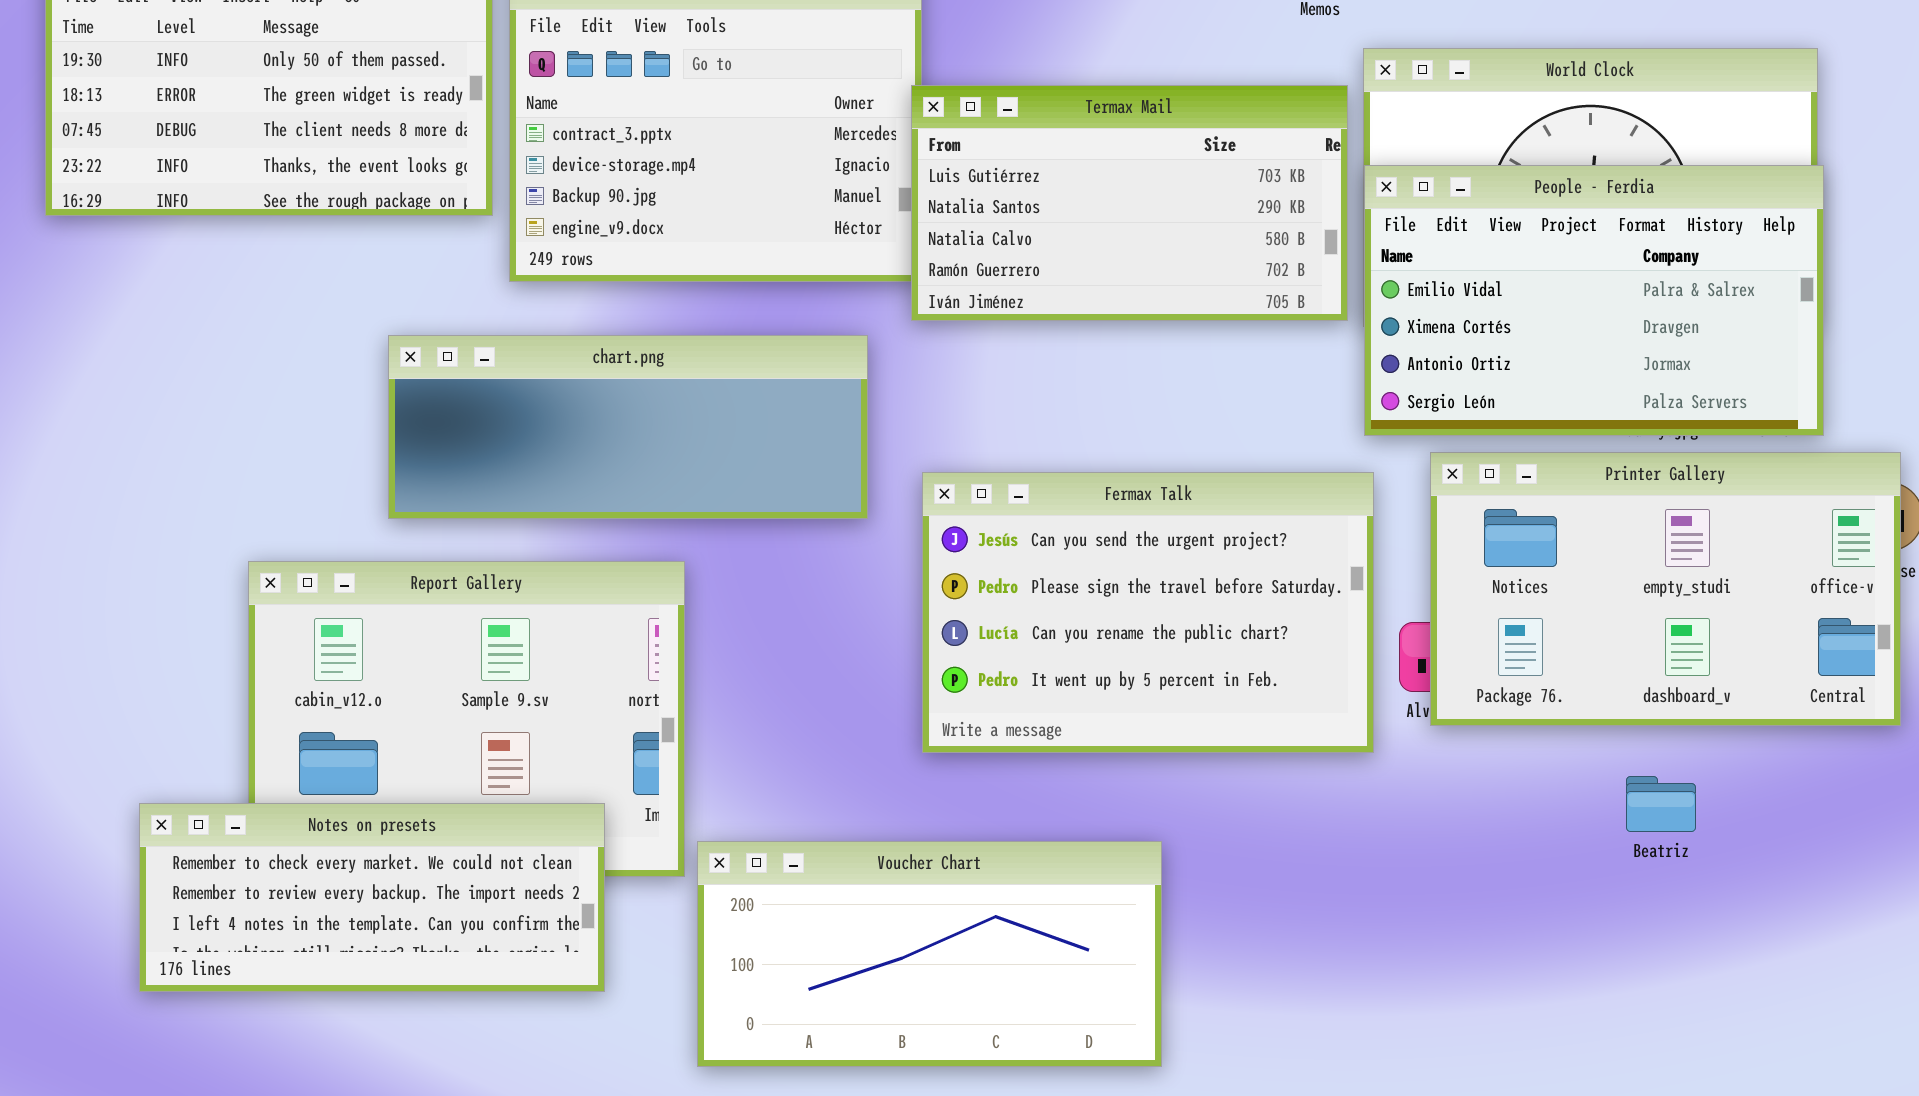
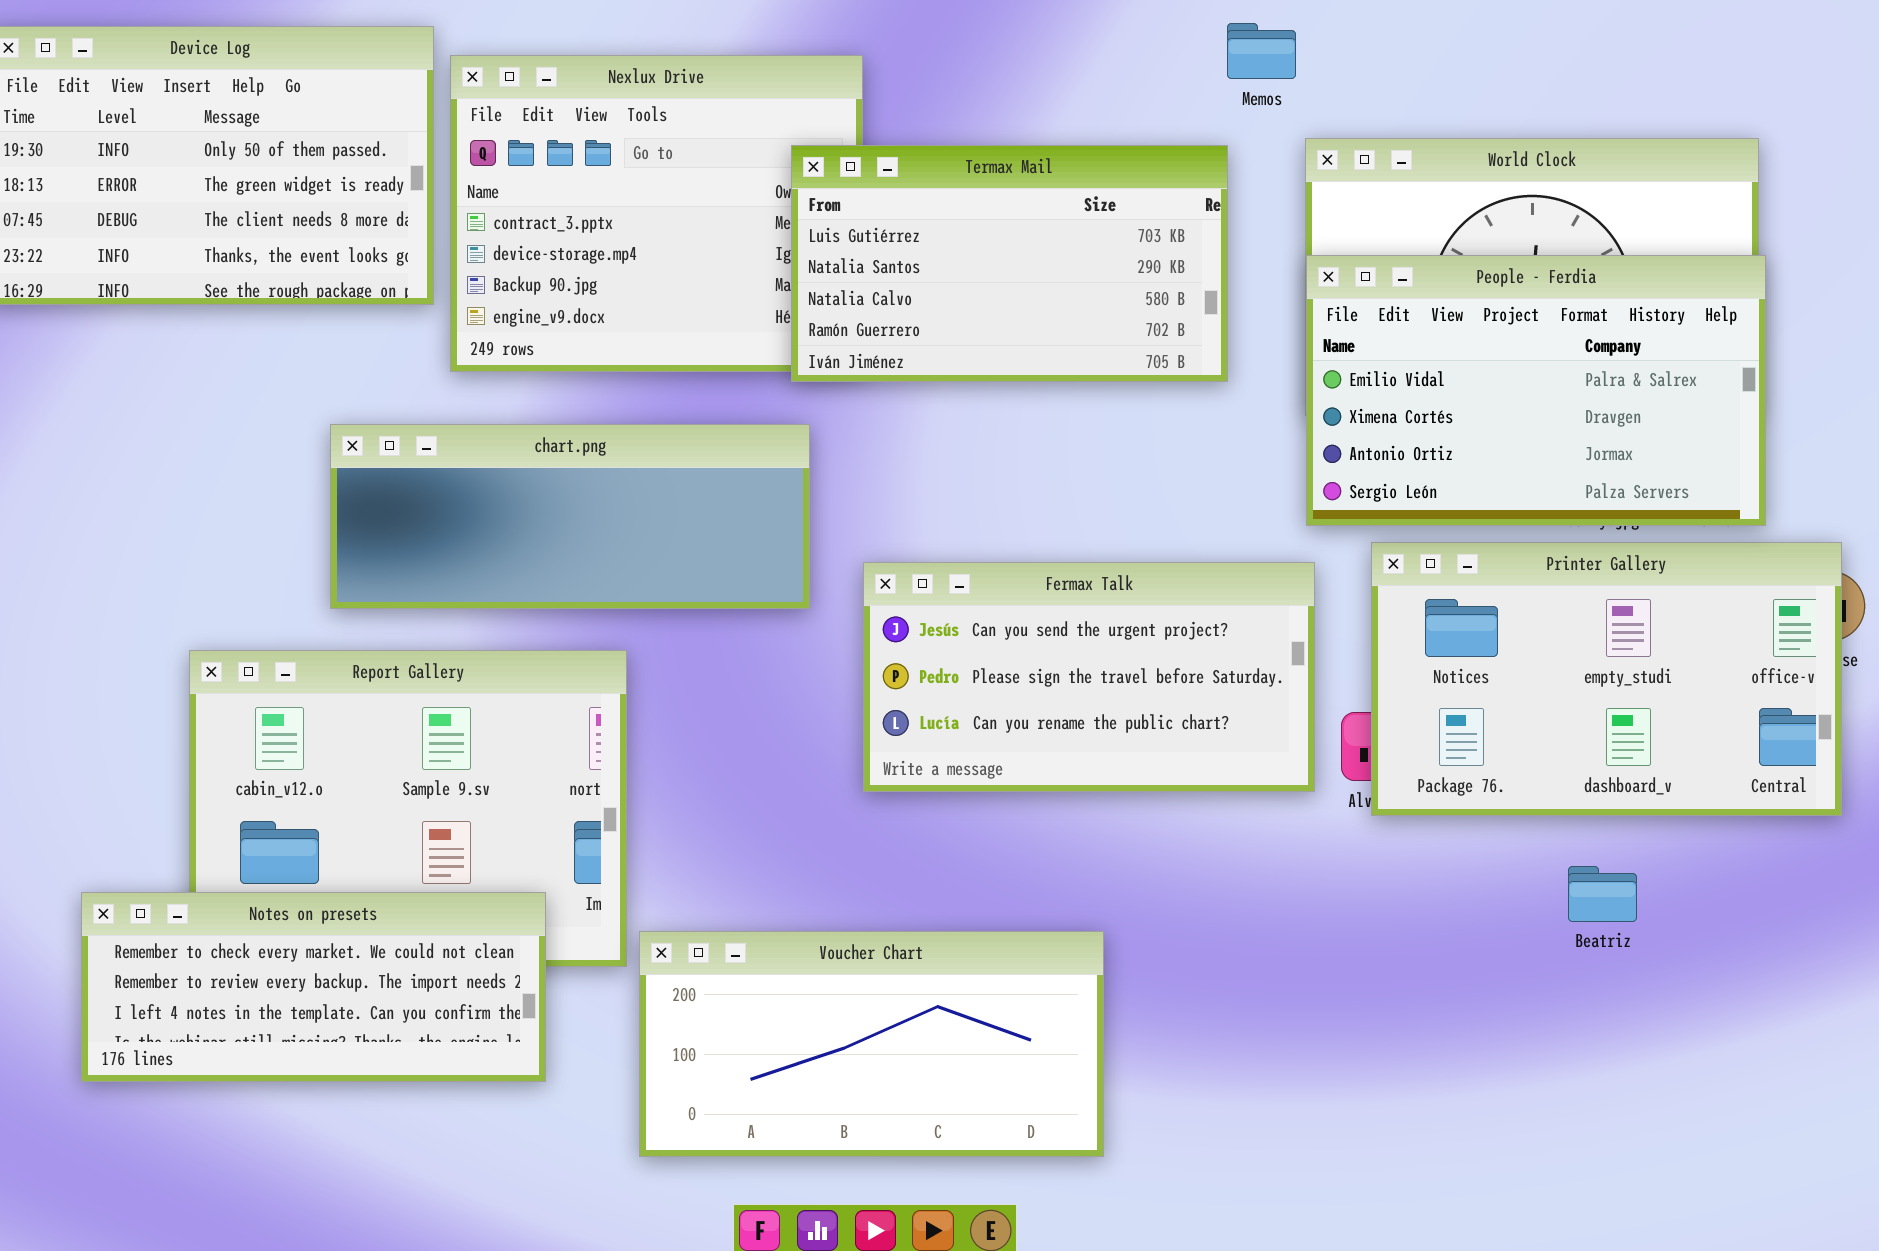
Termax Mail: [911,85,1348,321] -> [791,145,1228,382], moved
Fermax Talk: [922,472,1374,753] -> [863,562,1315,792], resized

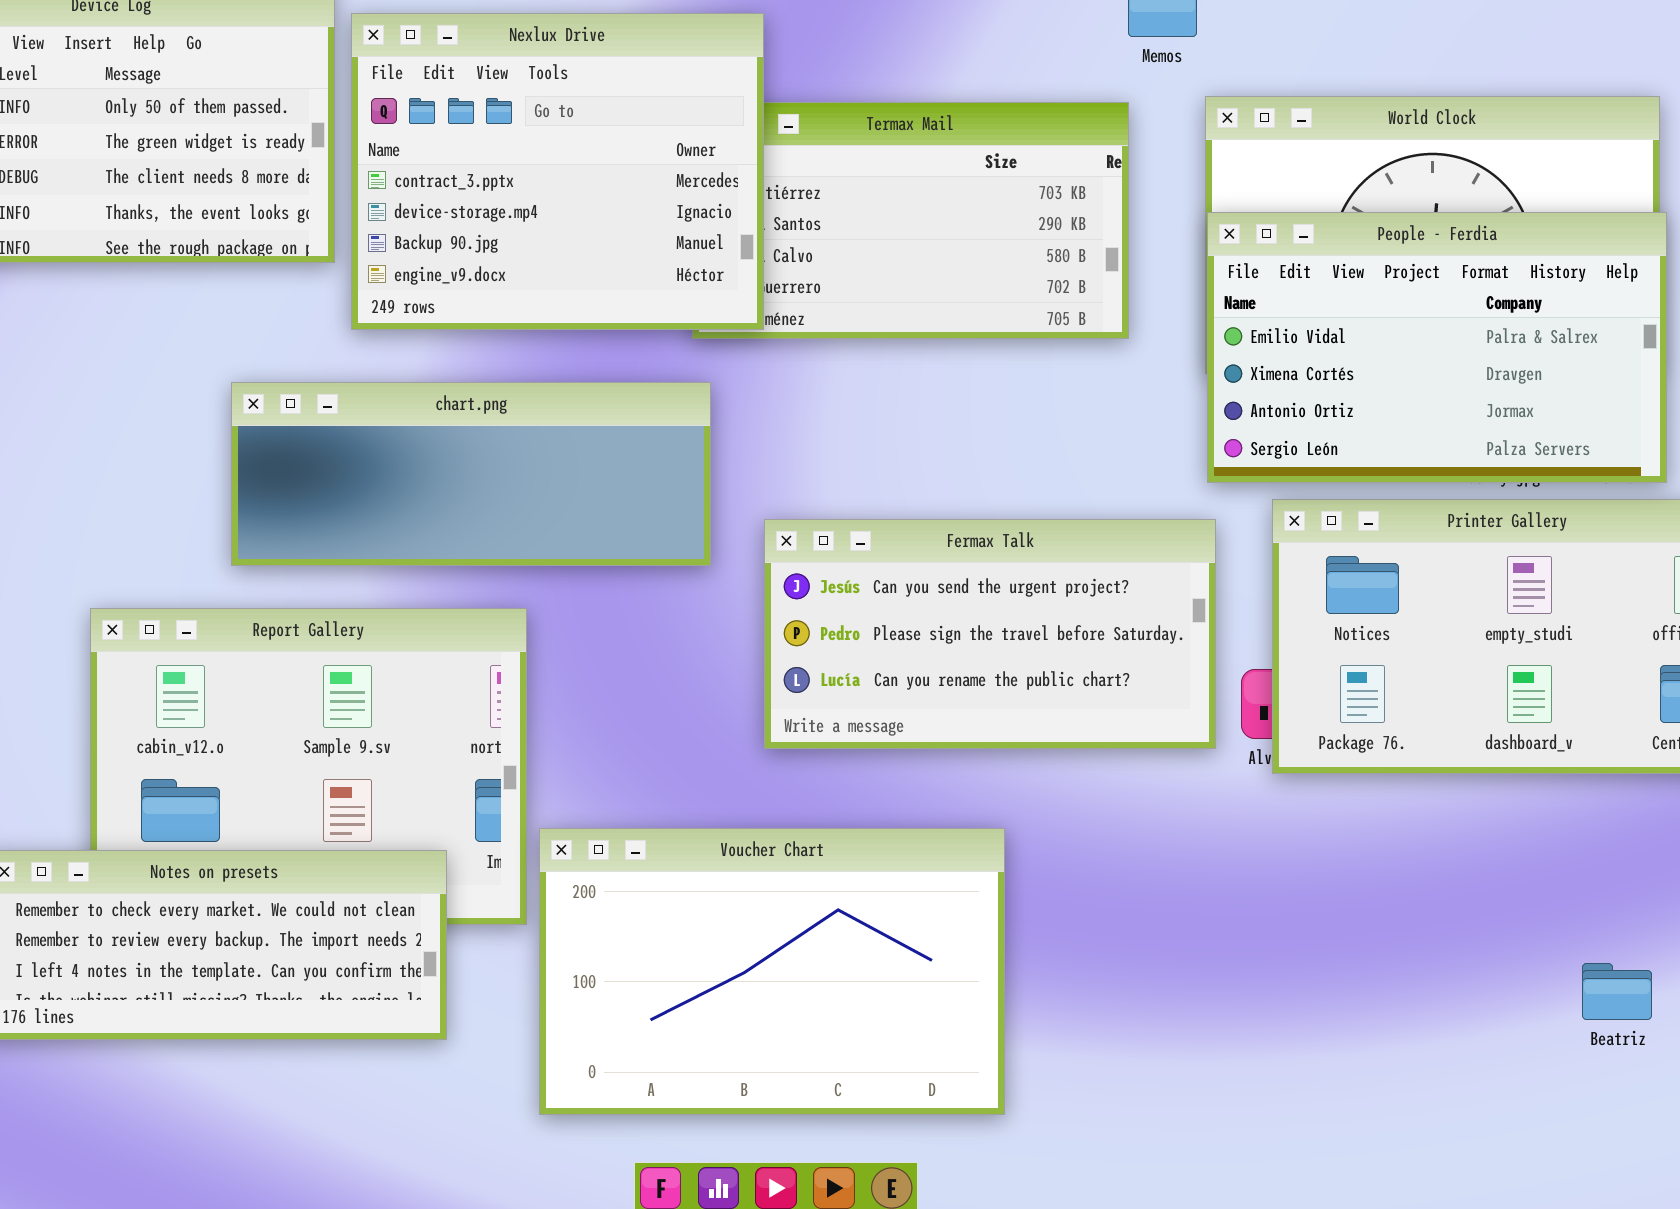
Nexlux Drive: [450,55,863,372] -> [351,13,764,330], raised
Beatriz: [1568,866,1637,922] -> [1582,963,1652,1020], moved
Voucher Chart: [639,931,1104,1157] -> [539,828,1005,1115], resized

